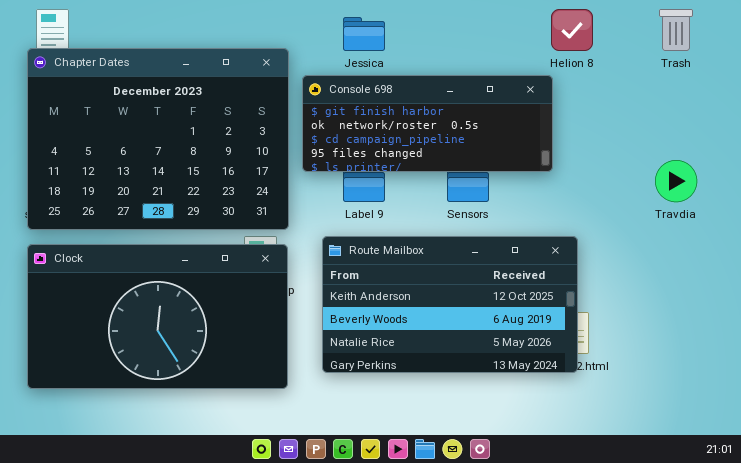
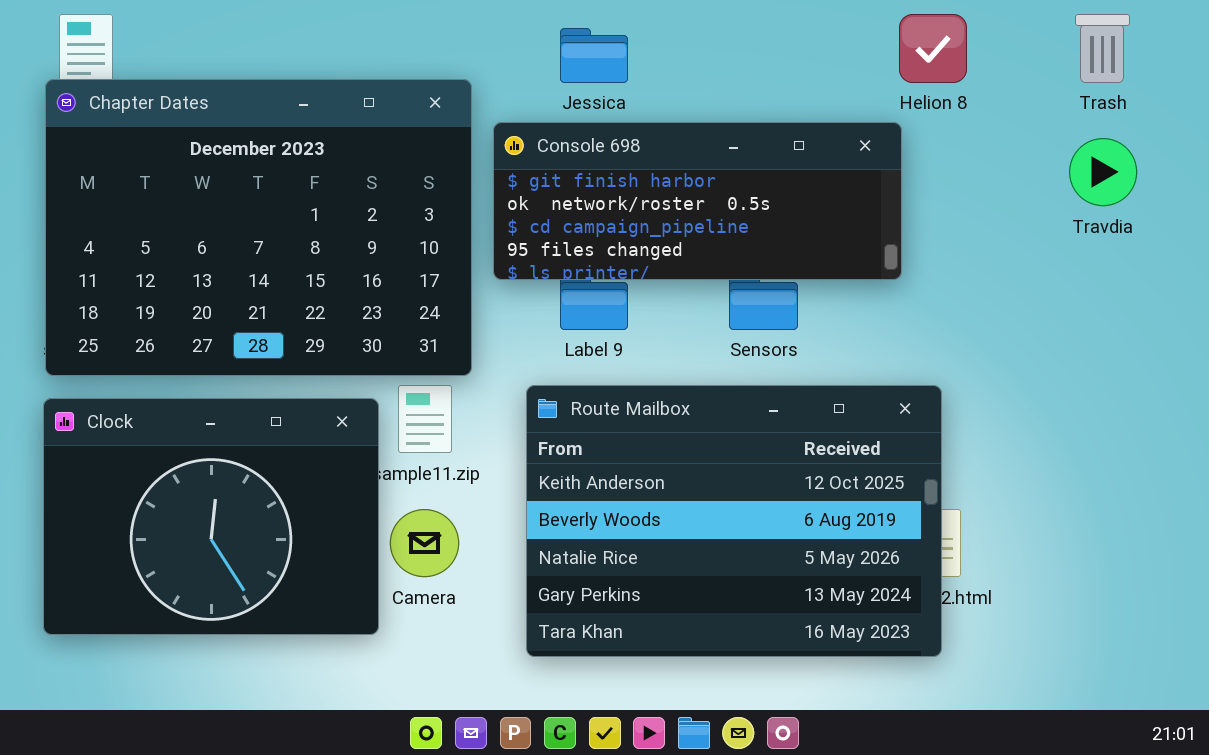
Travdia: [655,160,697,202] -> [1069,138,1137,206], moved
Route Mailbox: [322,236,578,373] -> [526,385,942,657], resized
Clock: [27,244,288,389] -> [43,398,379,635], resized

